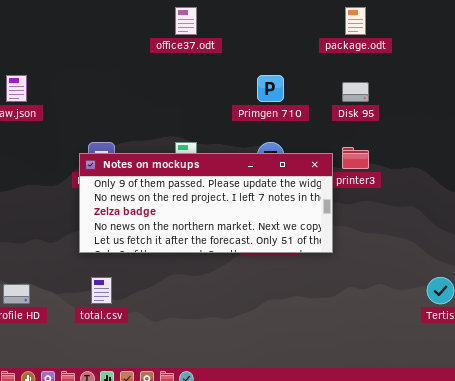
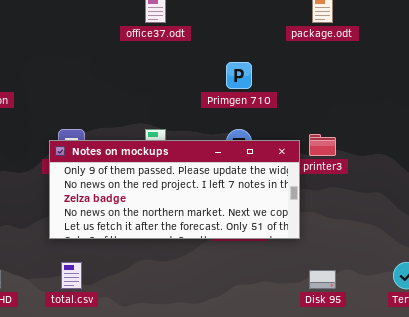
Disk 95: [342,82,369,102] -> [309,270,336,289], moved

